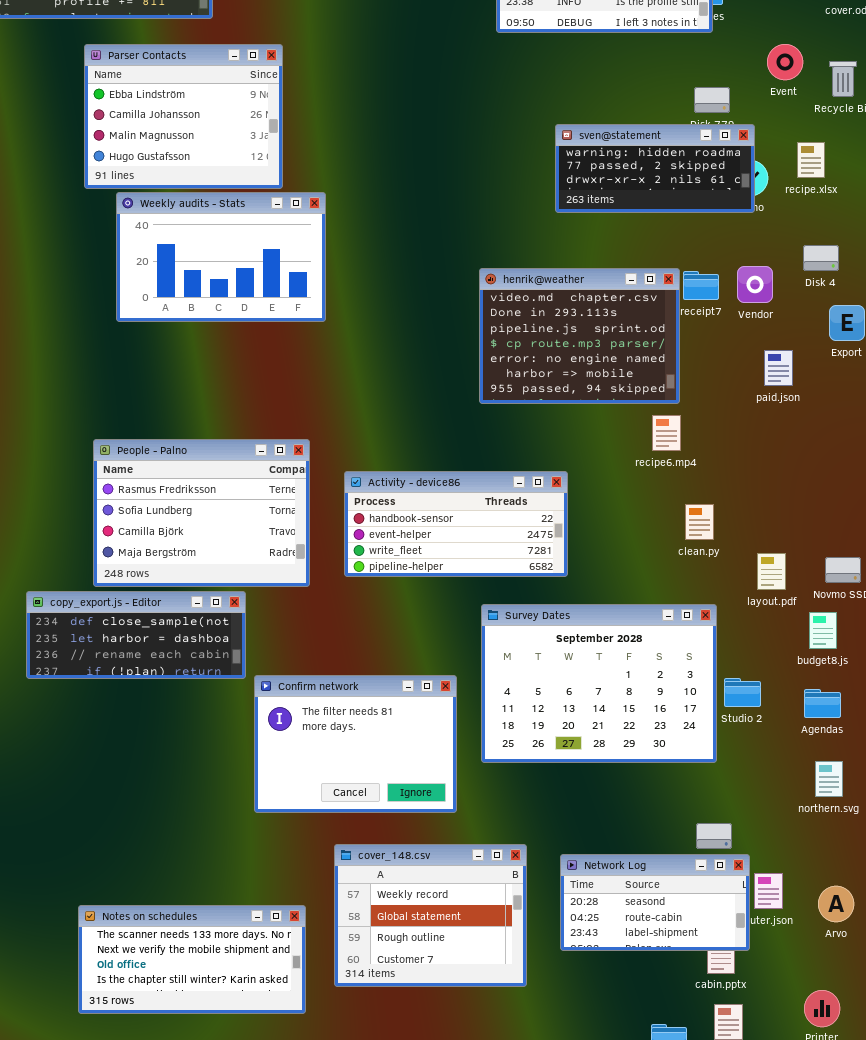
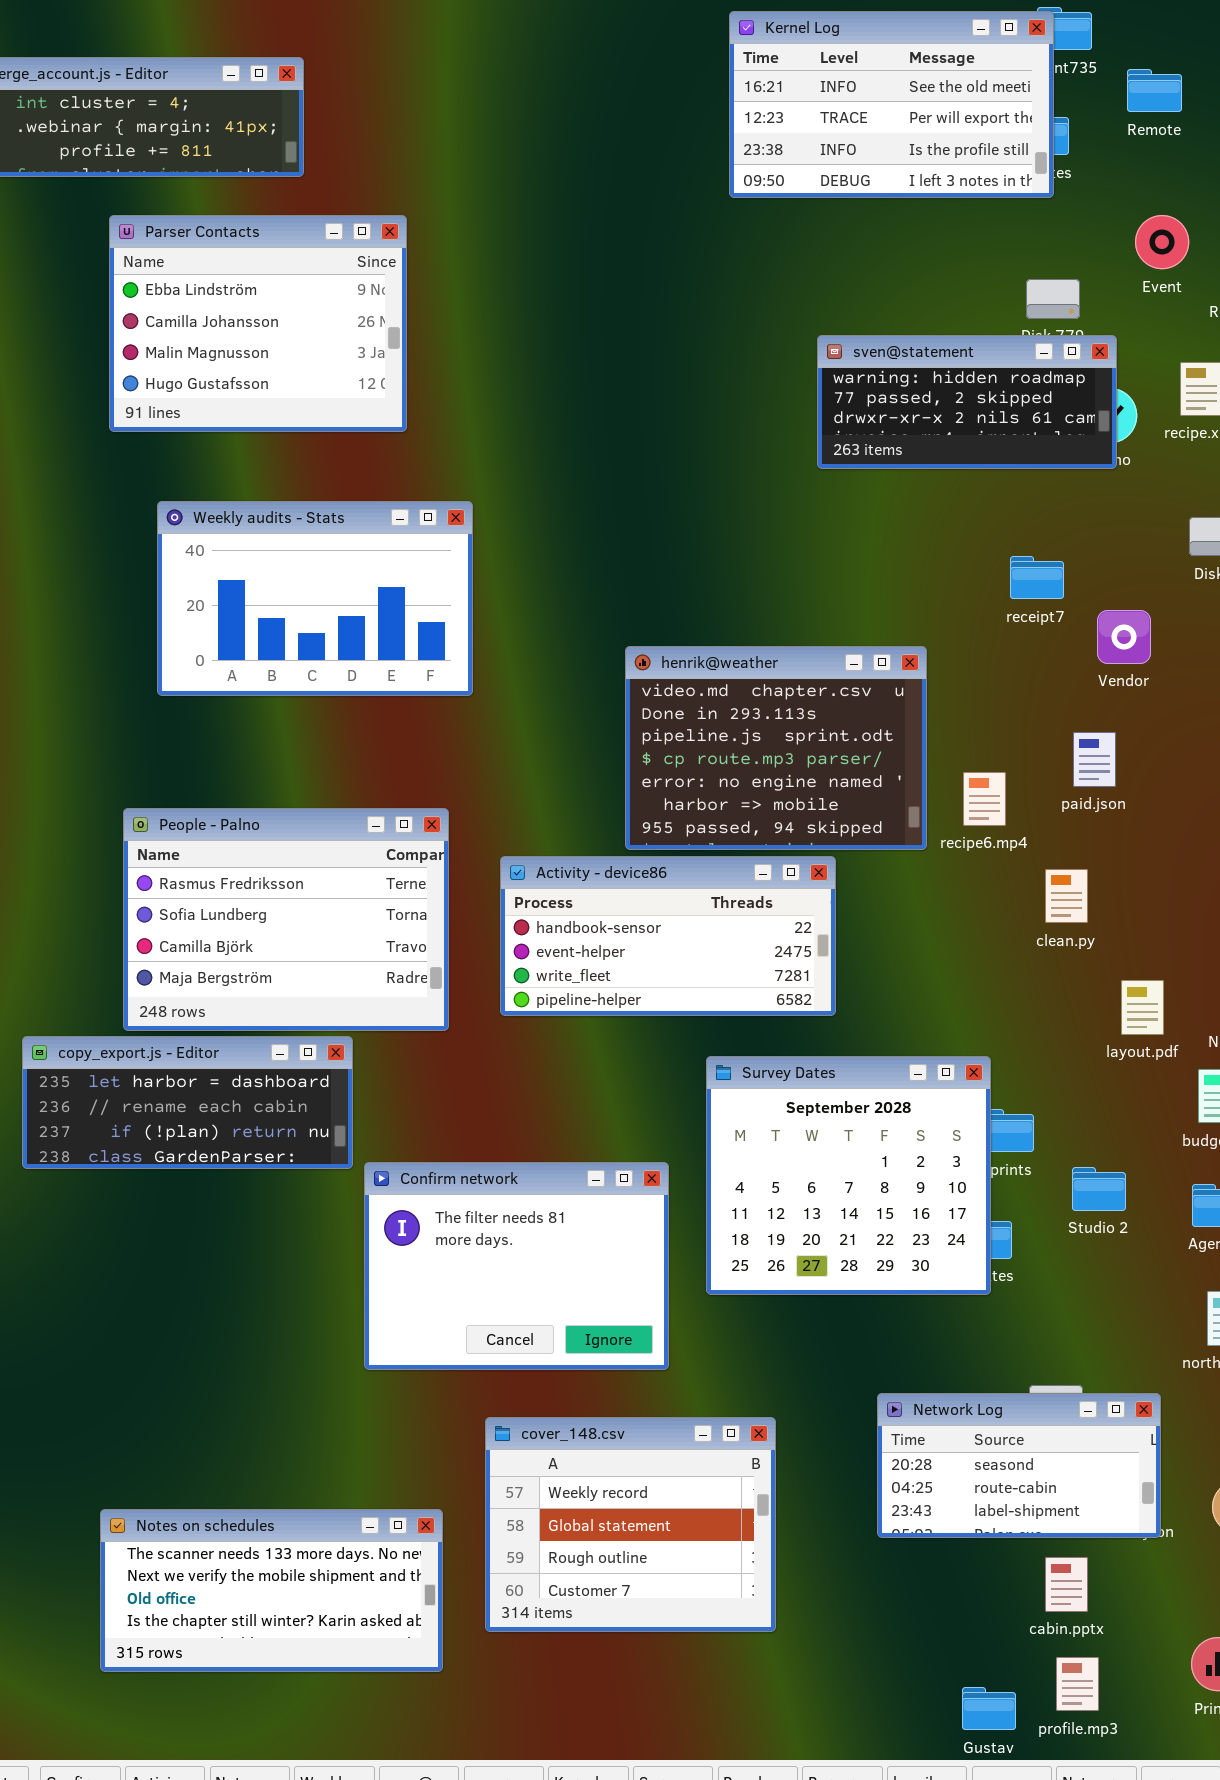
Weekly audits - Stats: [116,192,326,322] -> [157,501,473,696], moved
Vendor: [737,266,773,303] -> [1097,610,1151,664], moved
henrik@weather: [479,268,680,404] -> [625,646,927,850], moved
paid.json: [764,350,793,386] -> [1073,732,1116,787], moved
clean.py: [685,504,714,540] -> [1045,869,1088,923], moved
copy_export.js - Editor: [26,591,246,679] -> [22,1036,353,1169], scrolled down 1 row
Survey Dates: [481,604,717,763] -> [706,1056,991,1295], resized
Network Log: [560,854,750,951] -> [877,1393,1161,1538], moved

